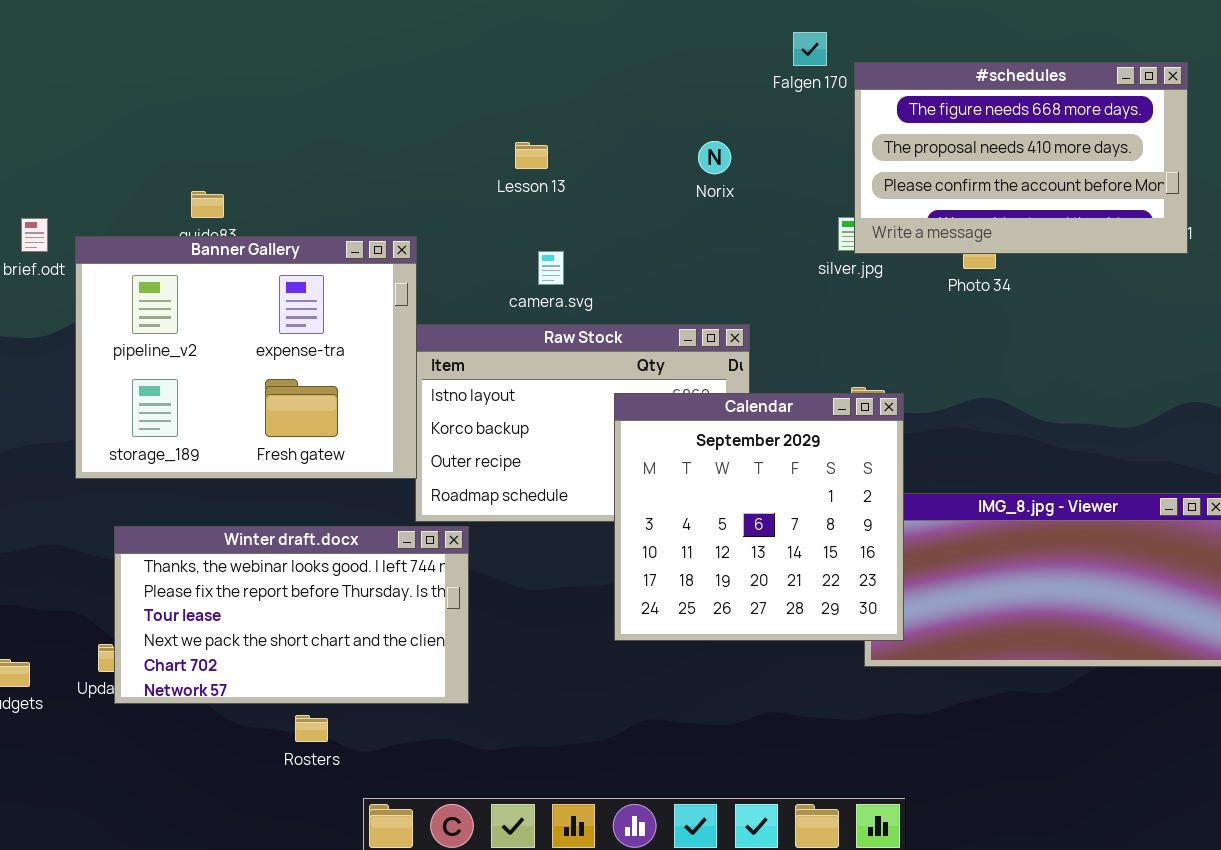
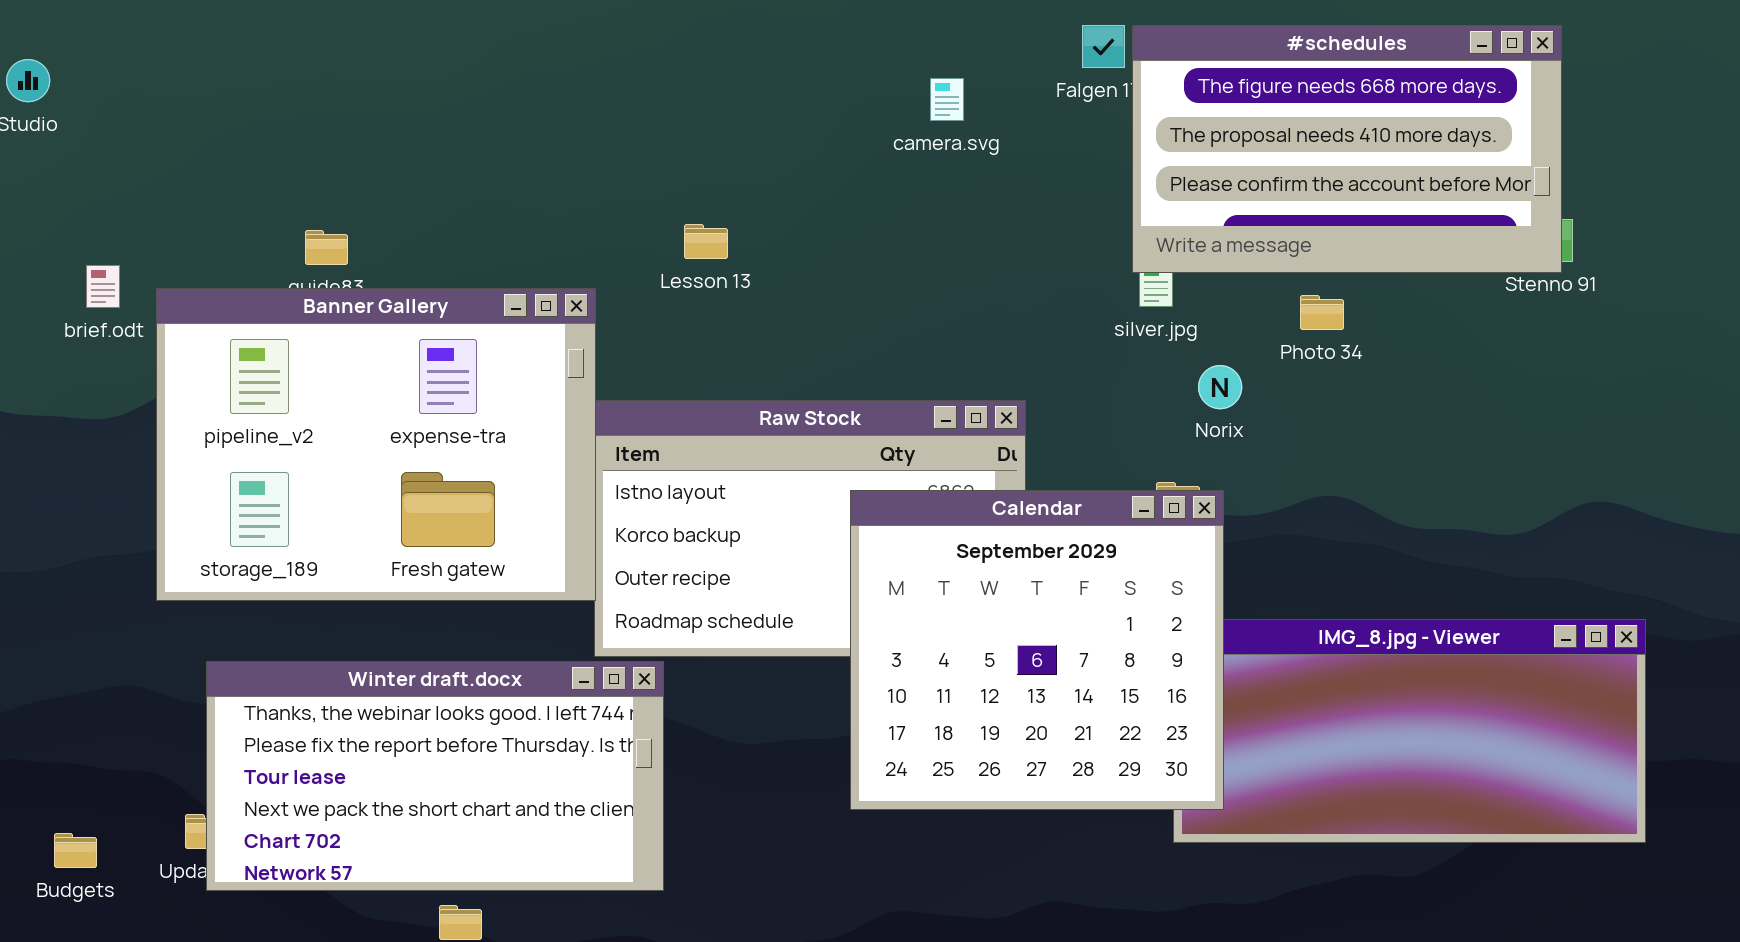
#schedules: [854,62,1188,254] -> [1132,25,1562,273], moved
Norix: [698,141,731,174] -> [1198,365,1242,409], moved
Lesson 13: [515,142,548,169] -> [684,224,728,259], moved
camera.svg: [538,251,564,285] -> [930,78,964,121], moved

